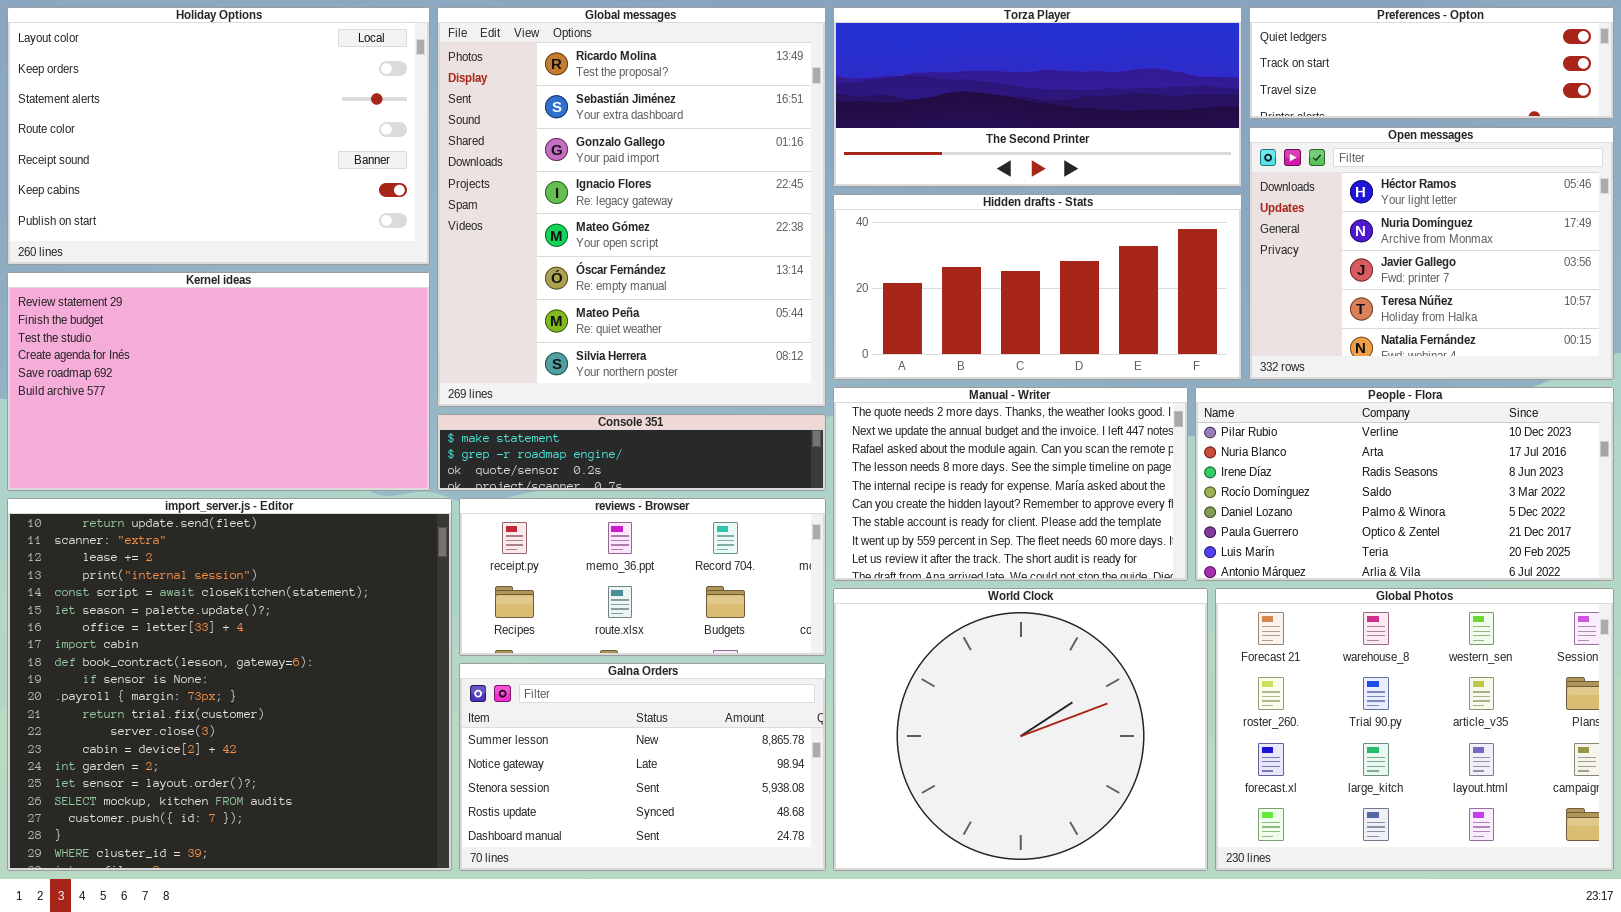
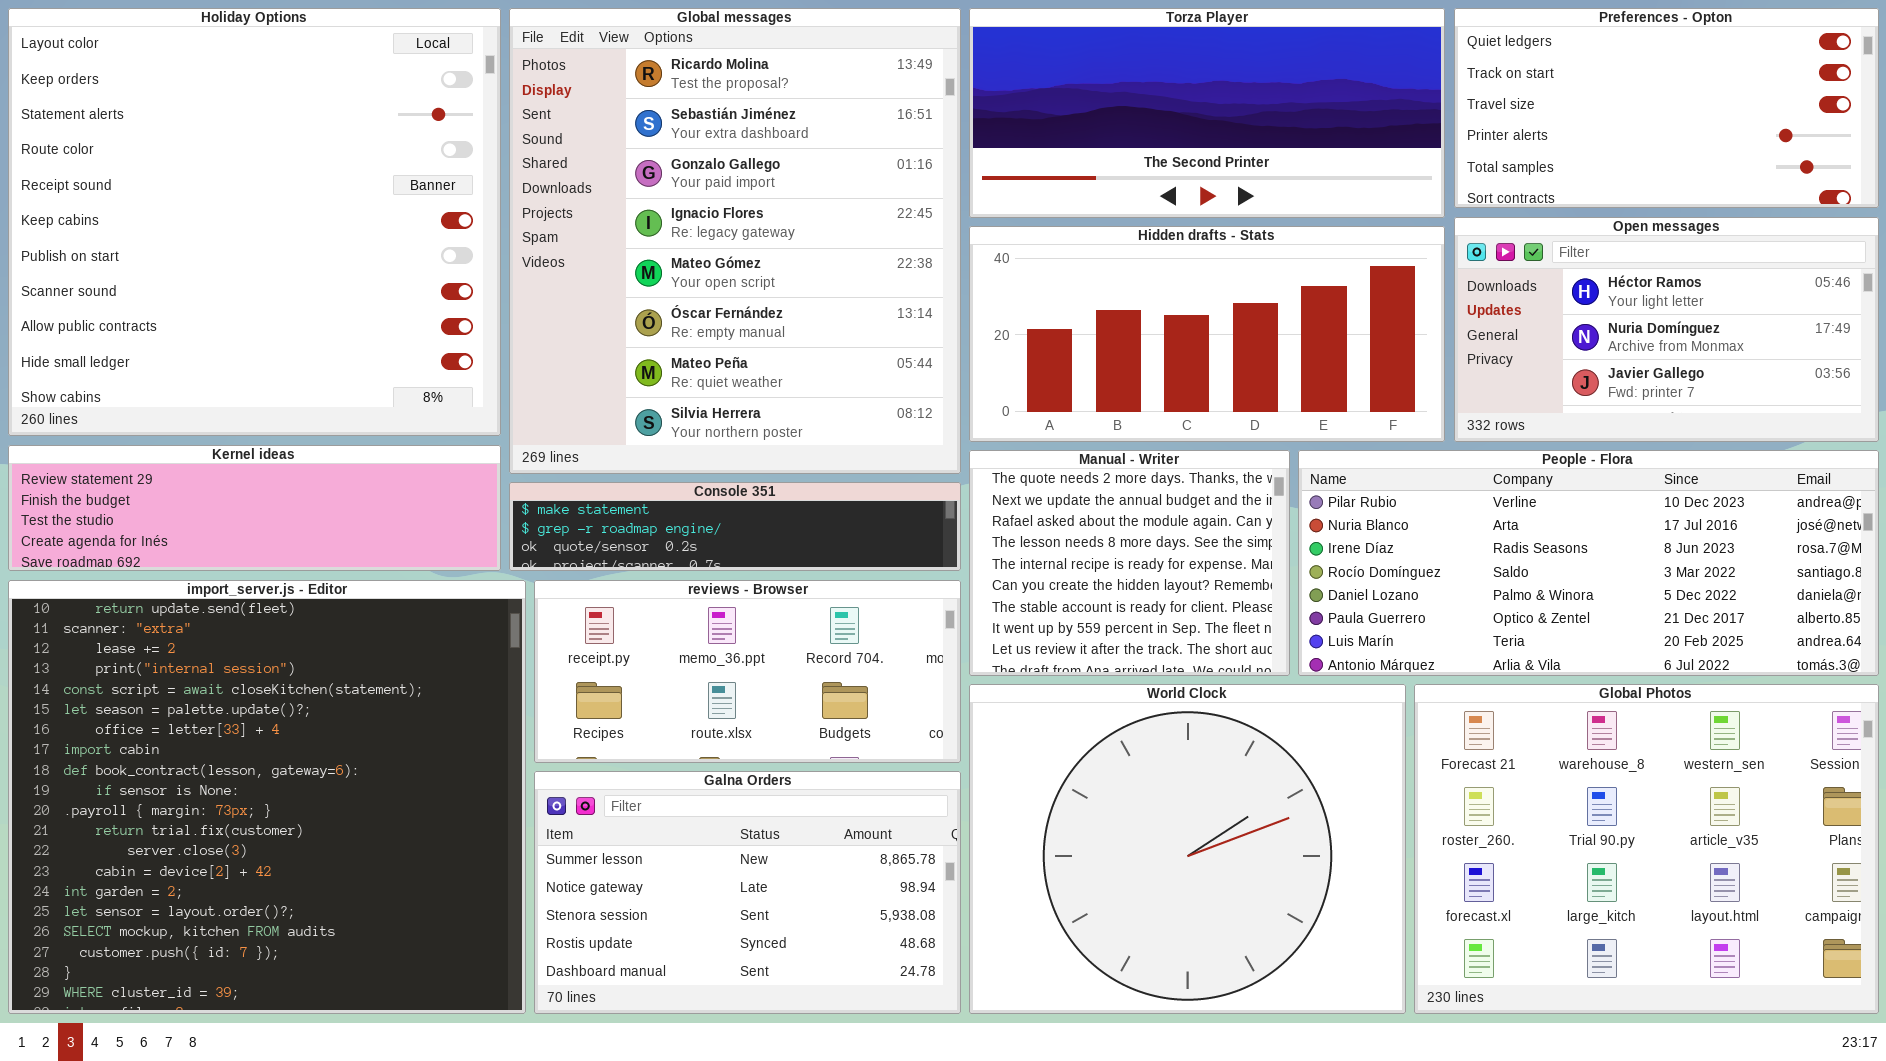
Holiday Options: [7,7,430,265] -> [8,8,501,436], resized
Preferences - Opton: [1249,7,1614,119] -> [1454,8,1879,208], resized
Open messages: [1249,127,1614,380] -> [1454,217,1879,442], resized
Kernel ideas: [7,272,430,491] -> [8,445,501,571], resized
Manual - Writer: [833,387,1188,581] -> [969,450,1290,676], resized
People - Flora: [1195,387,1614,581] -> [1298,450,1879,676], resized

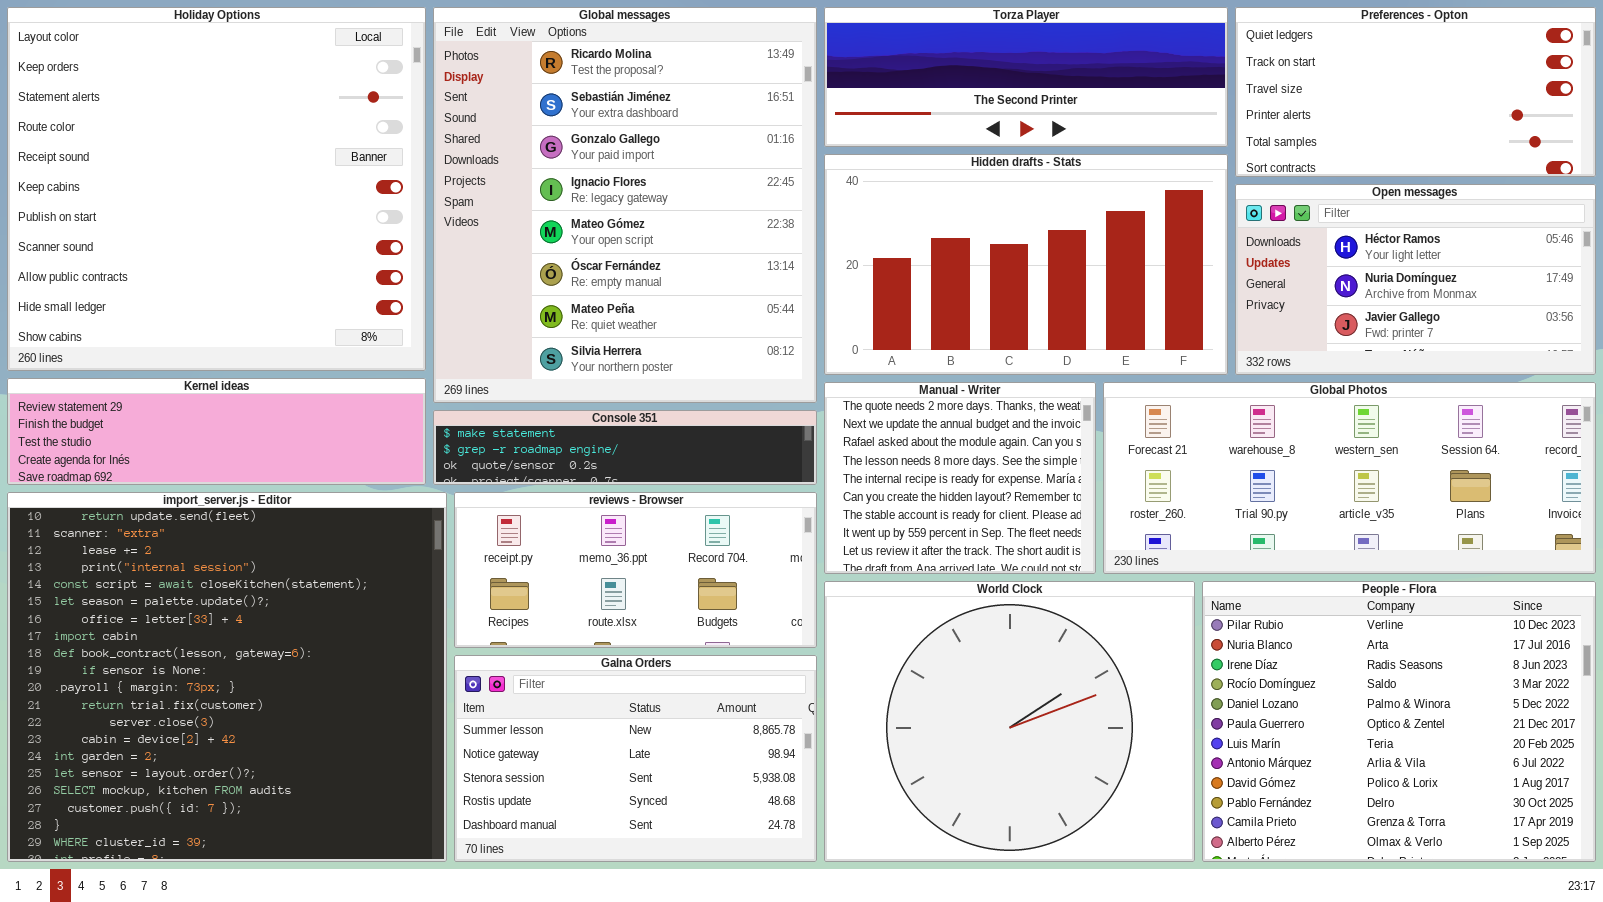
Torza Player: [969,8,1445,218] -> [824,7,1228,147], resized
Hidden drafts - Stats: [969,226,1445,442] -> [824,154,1228,375], resized
People - Flora: [1298,450,1879,676] -> [1202,581,1596,862], moved, resized
Global Photos: [1414,684,1879,1014] -> [1103,382,1596,574], moved, resized

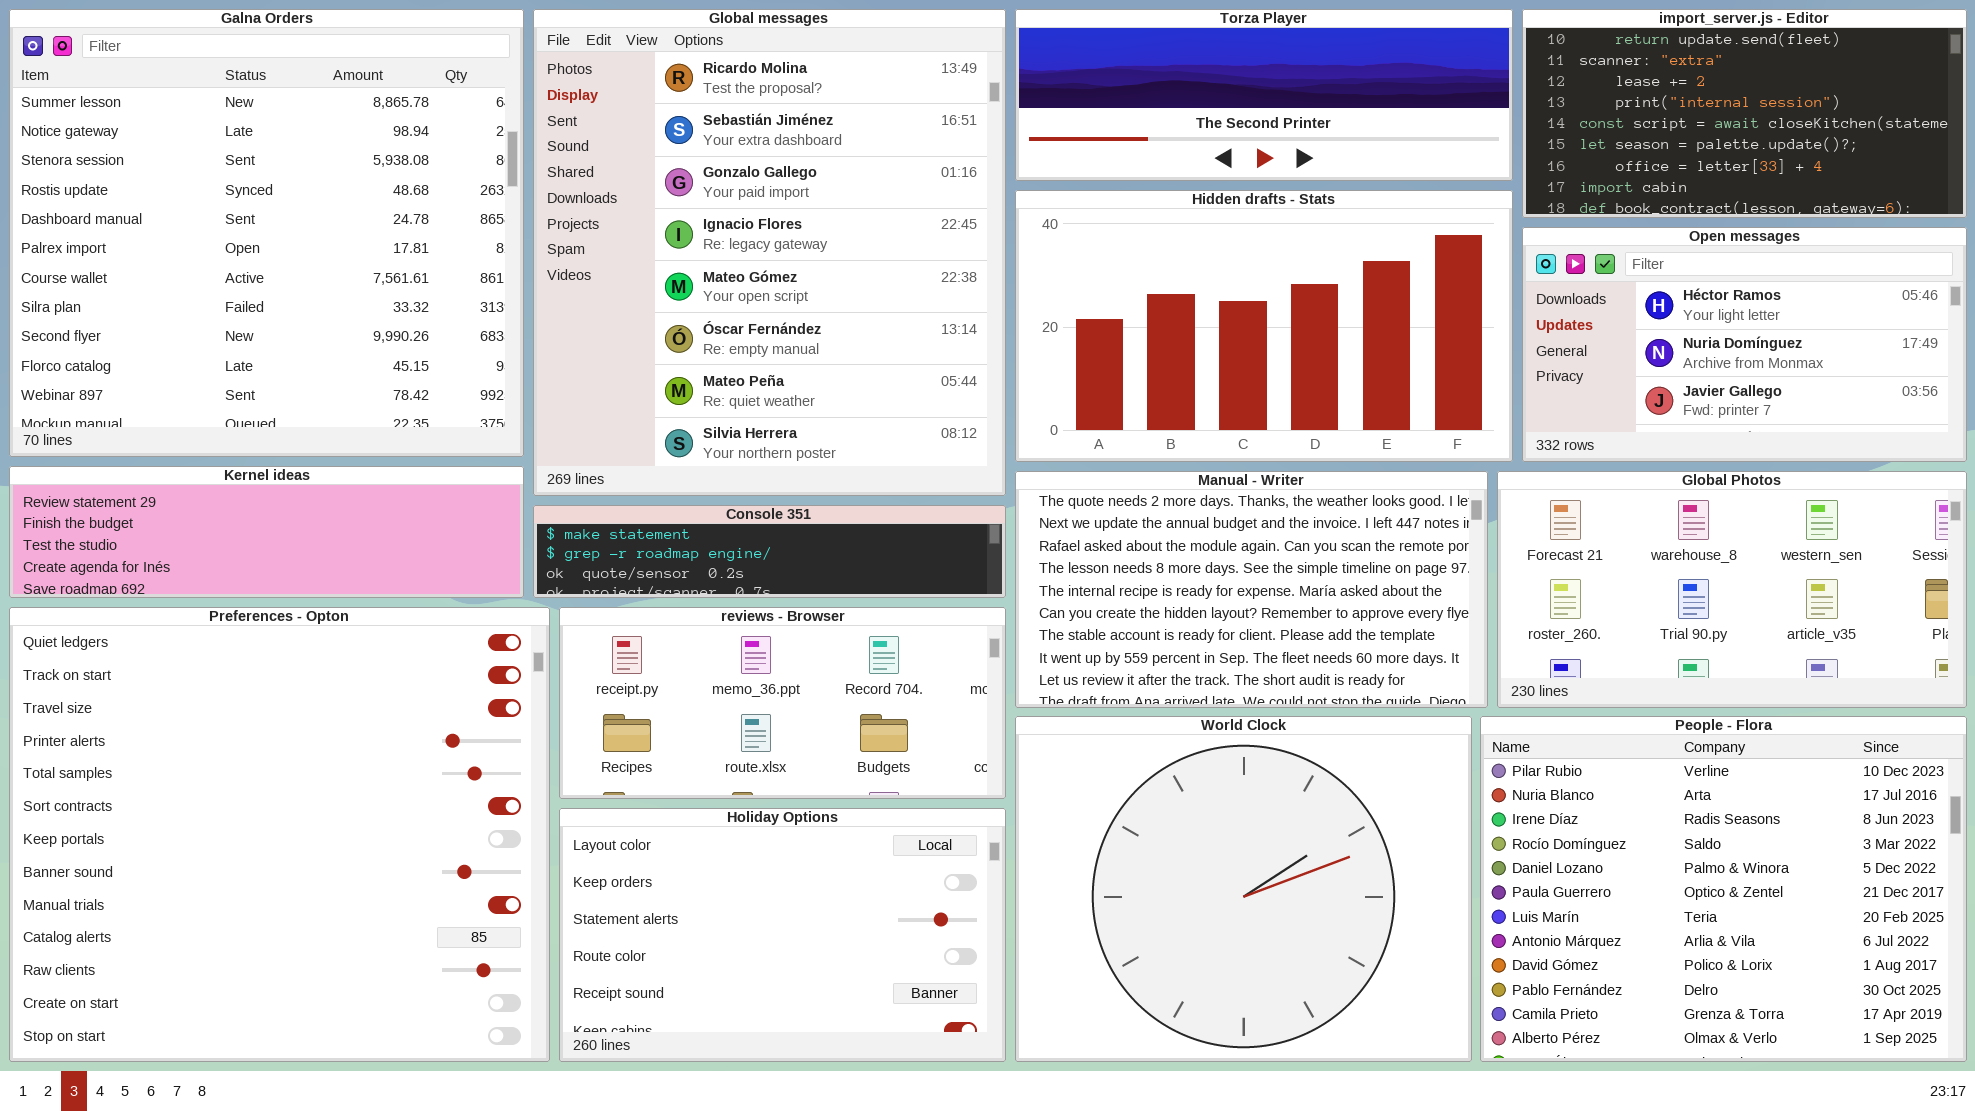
Holiday Options: [7,7,426,371] -> [559,808,1006,1062], moved, resized
Preferences - Opton: [1235,7,1596,177] -> [9,607,550,1062], moved, resized
Manual - Writer: [824,382,1096,574] -> [1015,471,1488,708], resized
Global Photos: [1103,382,1596,574] -> [1497,471,1967,708], resized
import_server.js - Editor: [7,492,447,862] -> [1522,9,1967,218], moved, resized
Galna Orders: [454,655,817,862] -> [9,9,524,457], moved, resized

